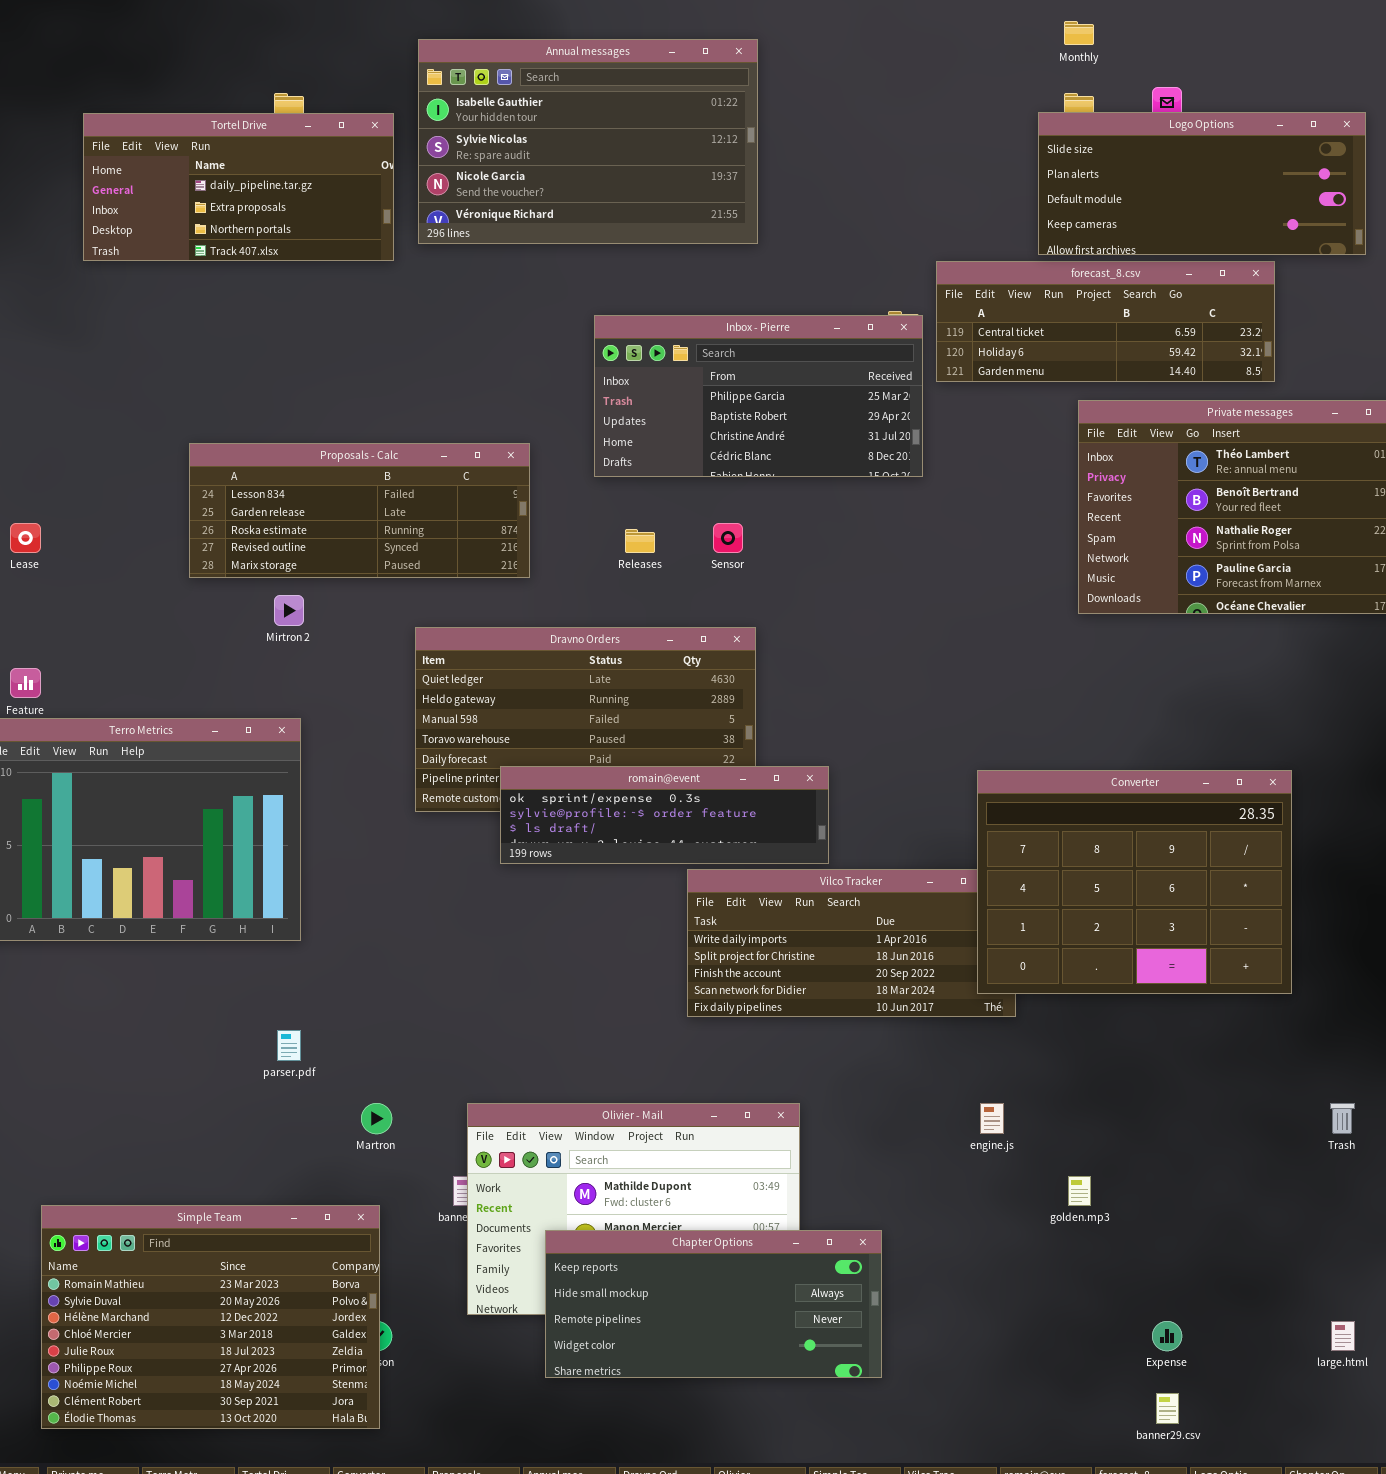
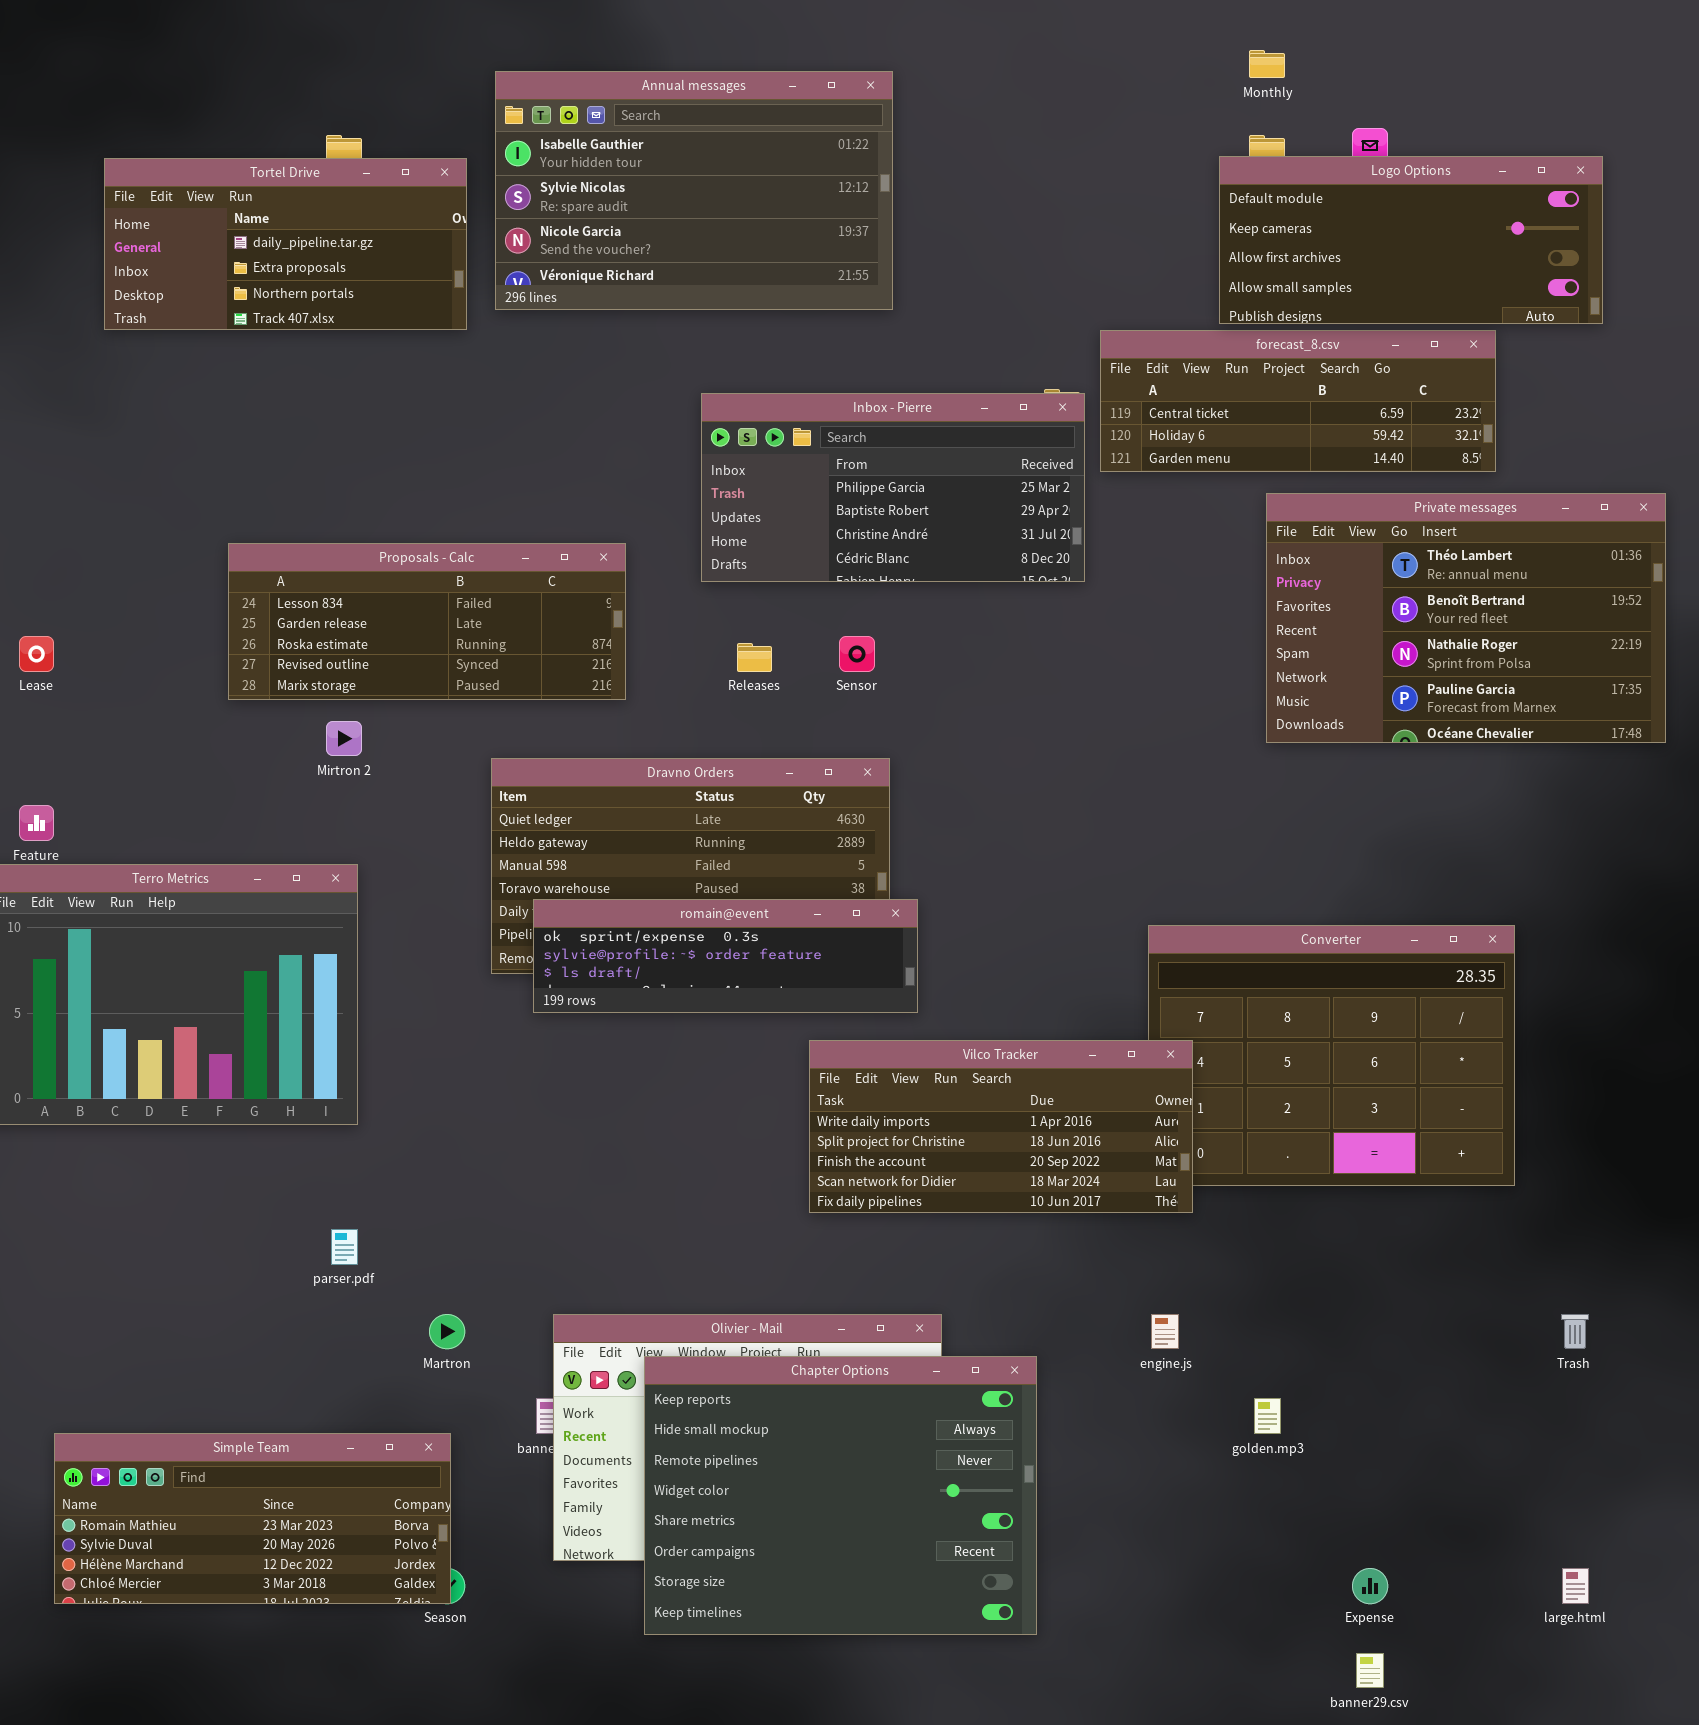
Logo Options: [1038,112,1366,255] -> [1219,156,1603,324], scrolled down 2 rows
romain@event: [500,766,829,864] -> [533,899,918,1013], moved
Vilco Tracker: [687,869,1016,1017] -> [809,1040,1193,1213], raised
Simple Team: [41,1205,380,1429] -> [54,1433,451,1604], resized
Chapter Options: [545,1230,882,1378] -> [644,1356,1037,1635], resized

